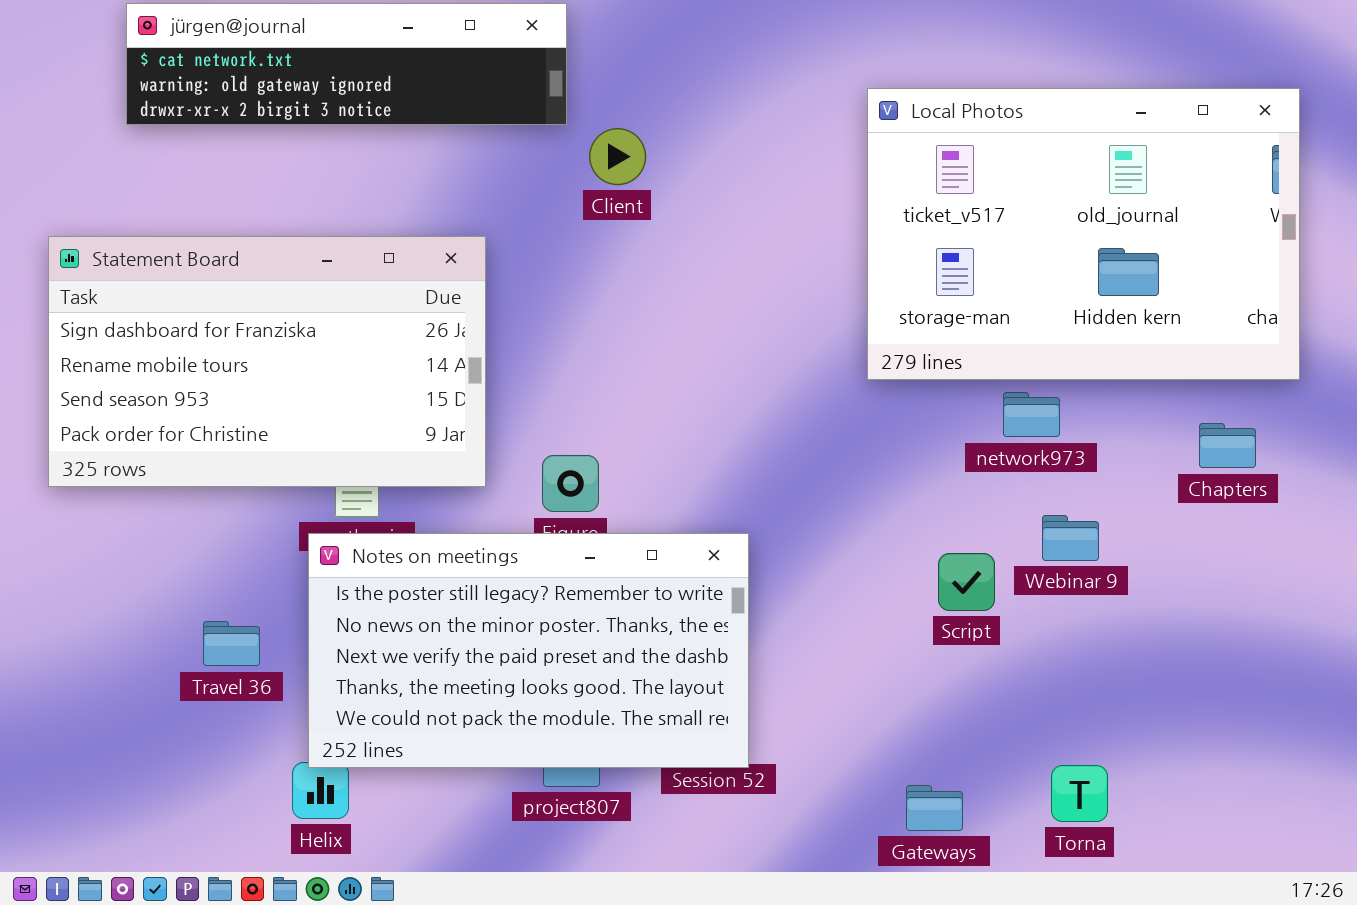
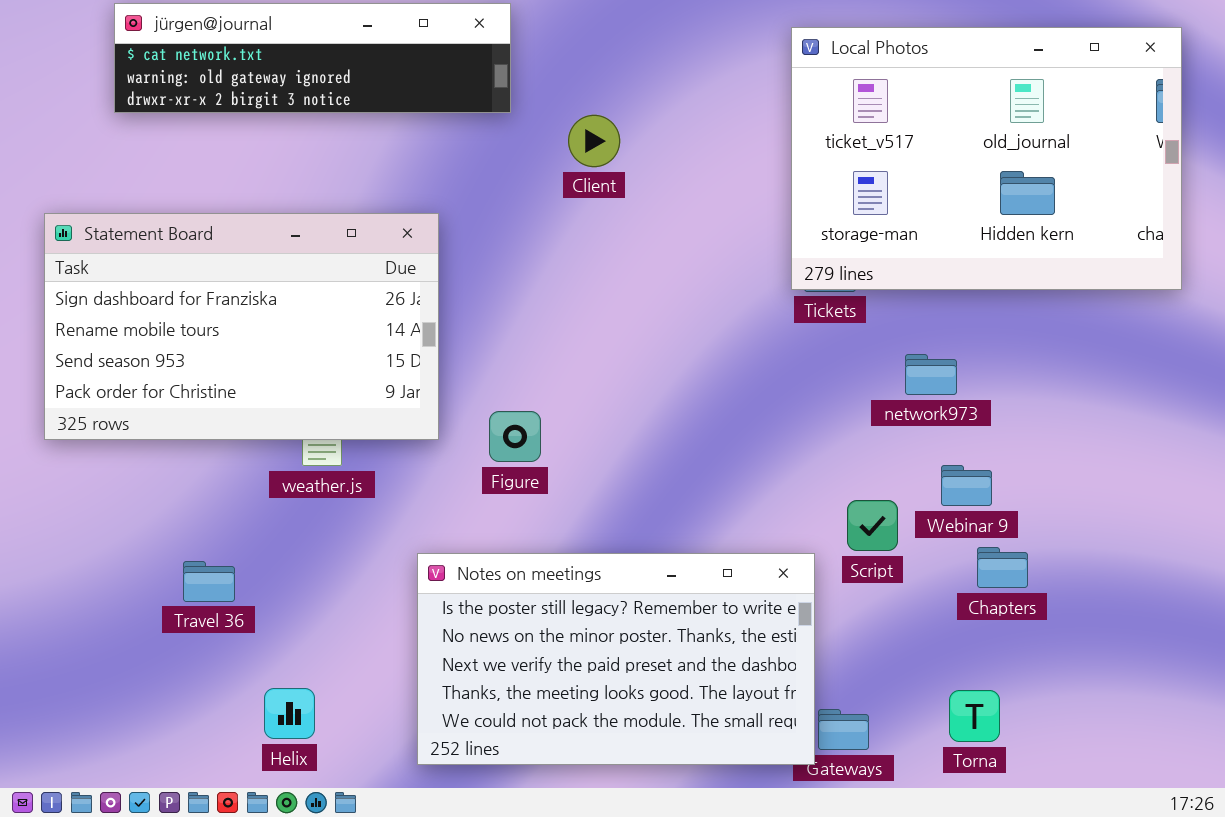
Local Photos: [867,88,1300,380] -> [791,27,1182,290], moved
Client: [589,128,646,185] -> [568,115,620,167], moved
Chapters: [1199,423,1256,468] -> [977,547,1028,588], moved
Notes on meetings: [308,533,749,768] -> [417,553,815,765], moved

